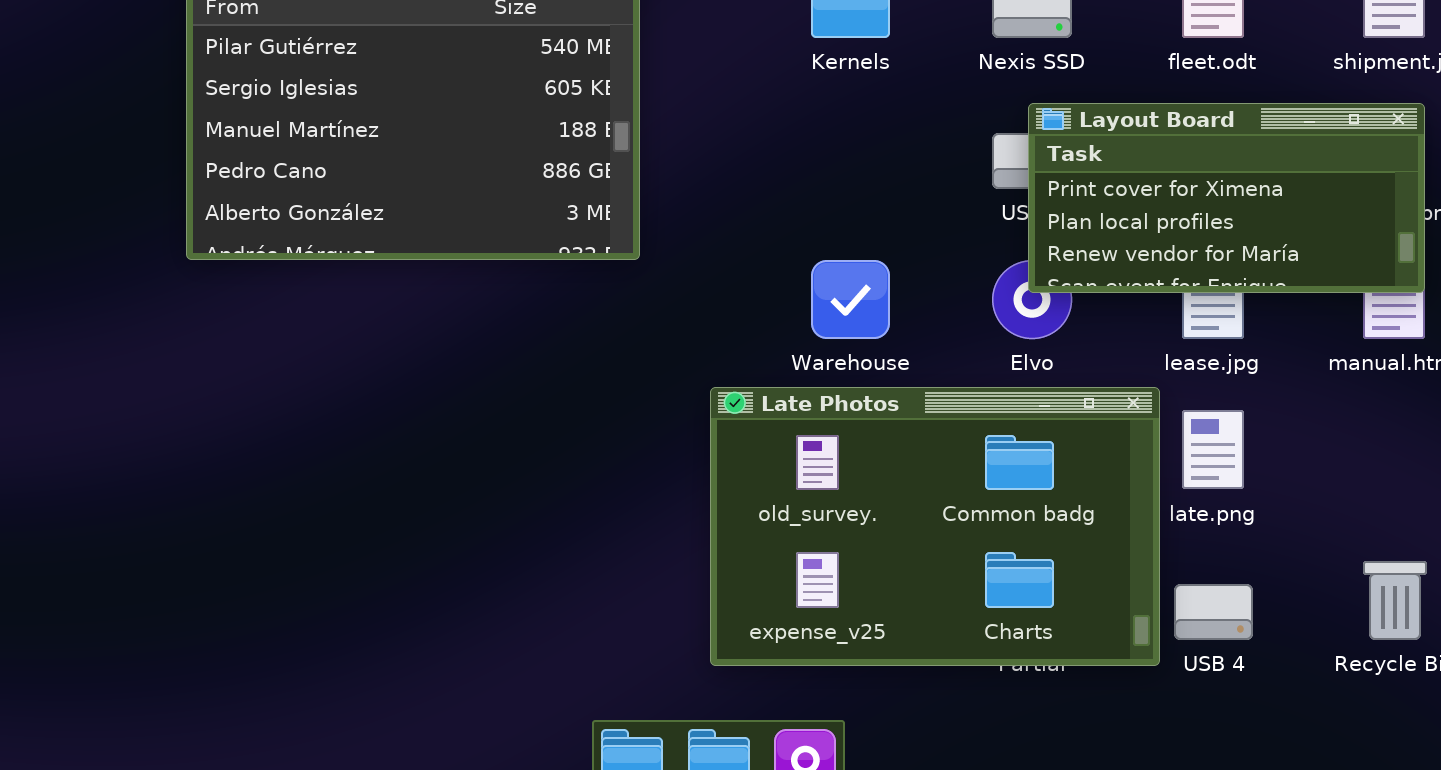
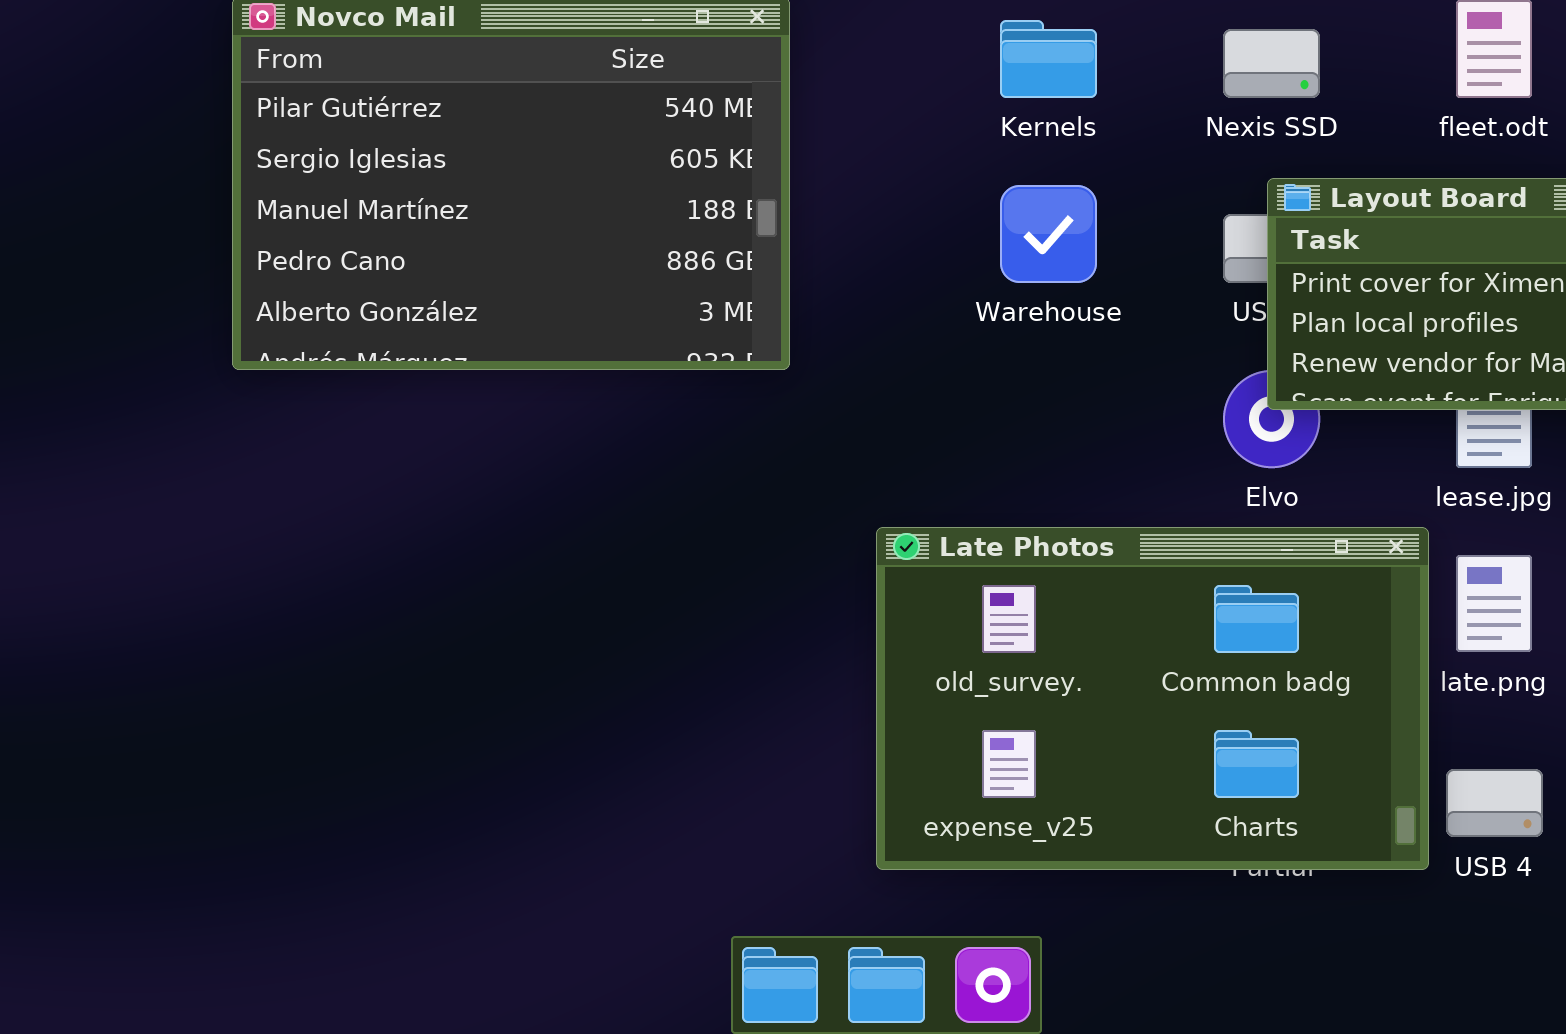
Warehouse: [811,260,890,339] -> [1000,185,1097,283], moved

